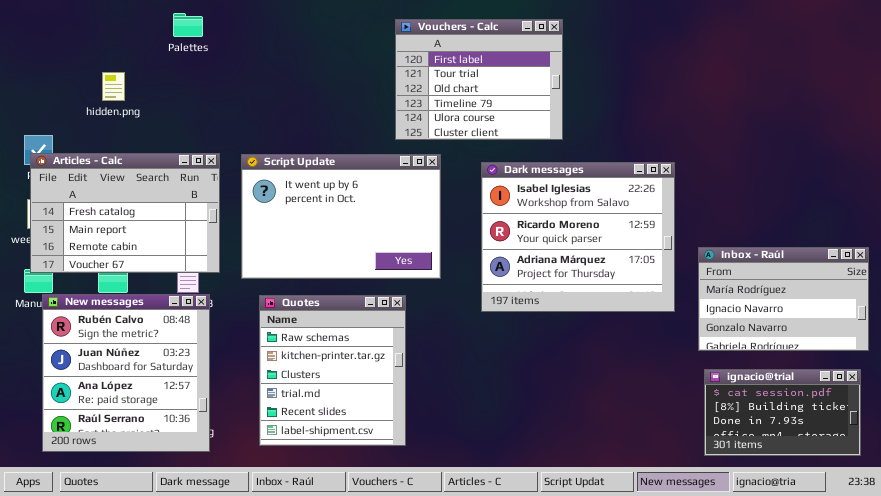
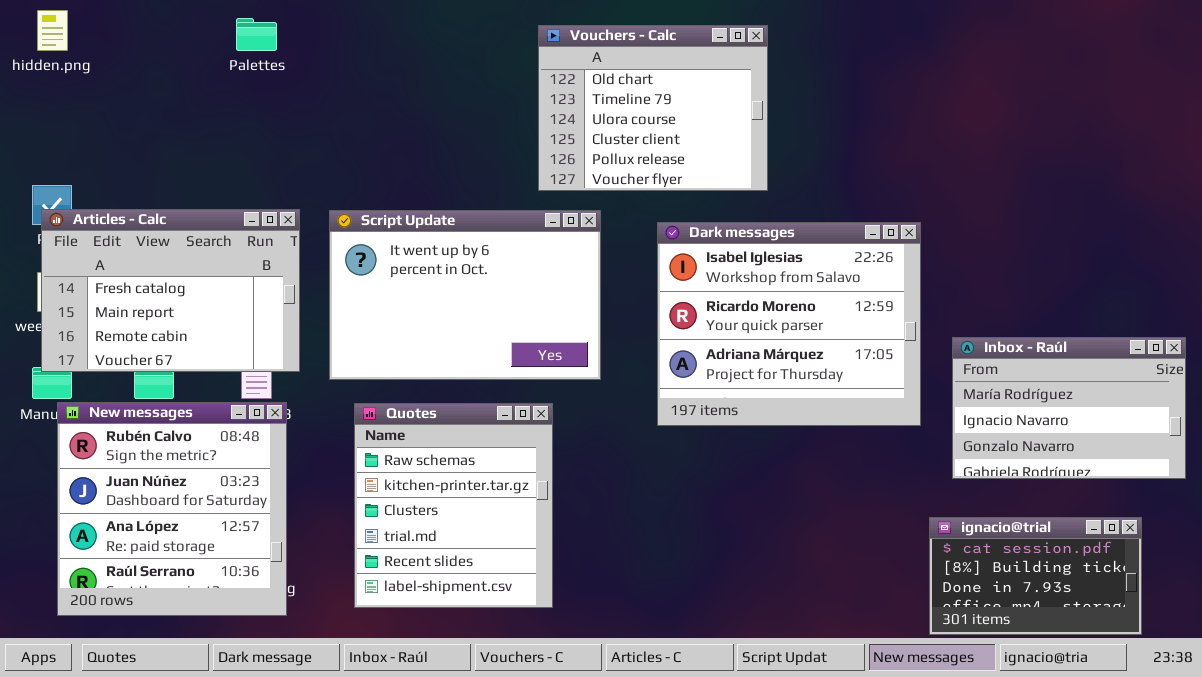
Vouchers - Calc: [395,19,563,140] -> [538,25,768,191], scrolled down 2 rows
hidden.png: [102,72,125,101] -> [37,10,68,51], moved
ignacio@trial: [704,369,861,456] -> [929,517,1142,635], moved

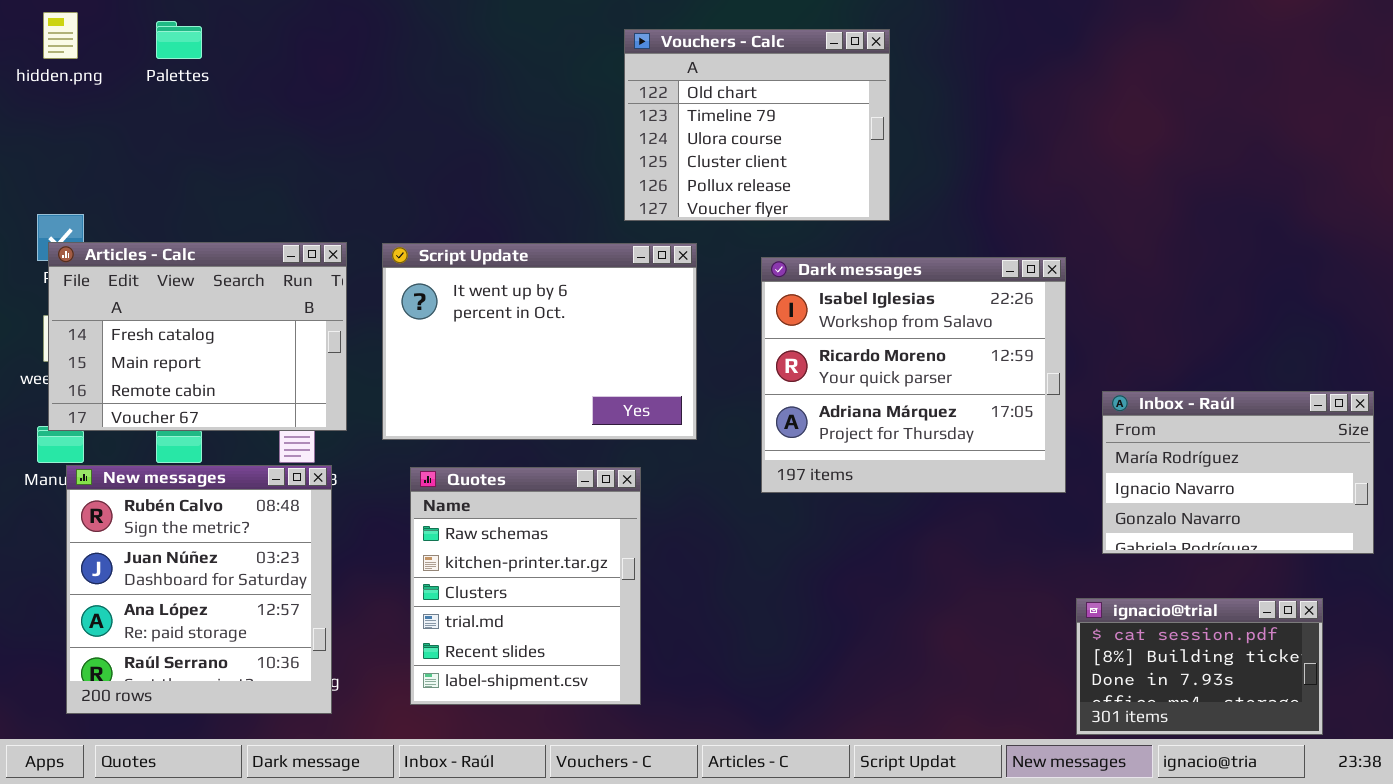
Palettes: [236,18,277,51] -> [156,21,202,59], moved

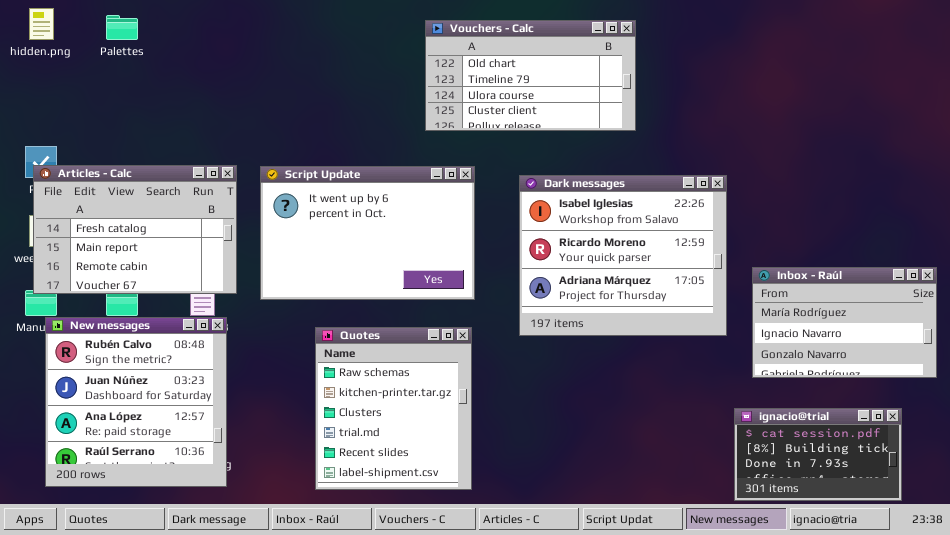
Vouchers - Calc: [624,29,890,221] -> [425,20,636,131], resized
Quotes: [410,467,641,705] -> [315,327,472,490], moved

